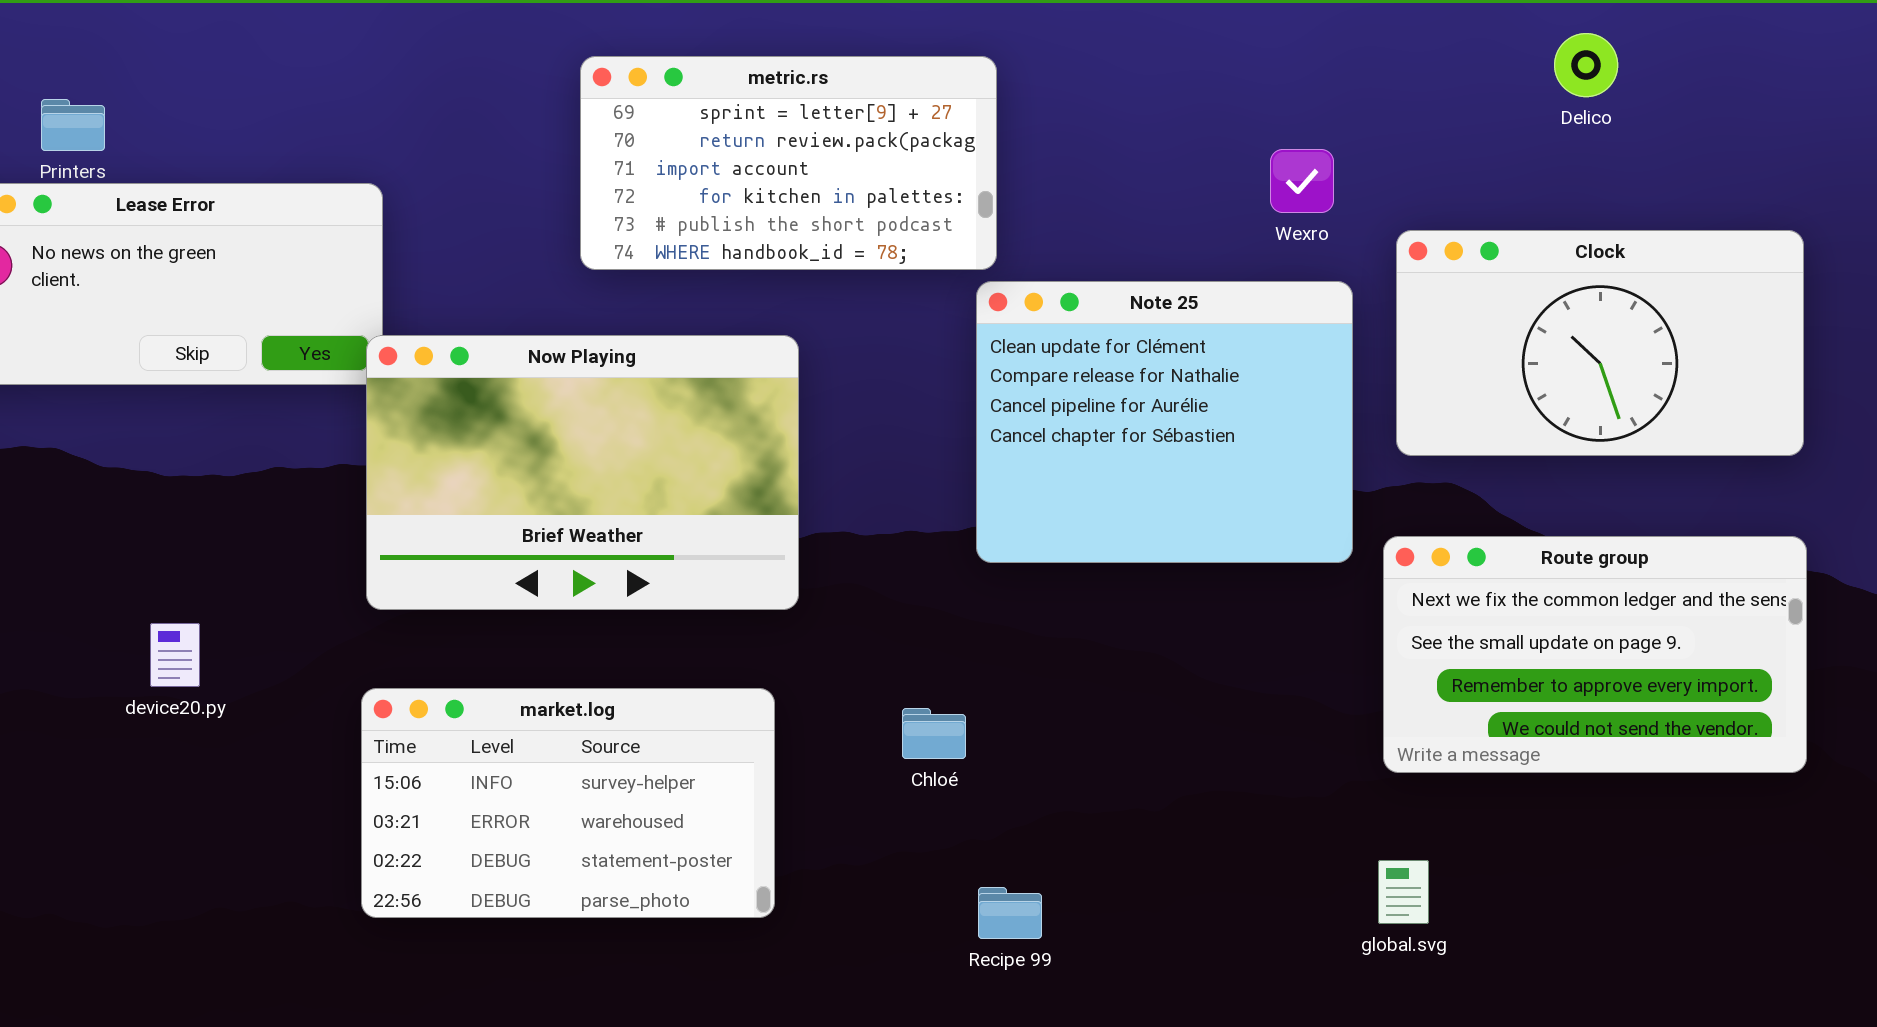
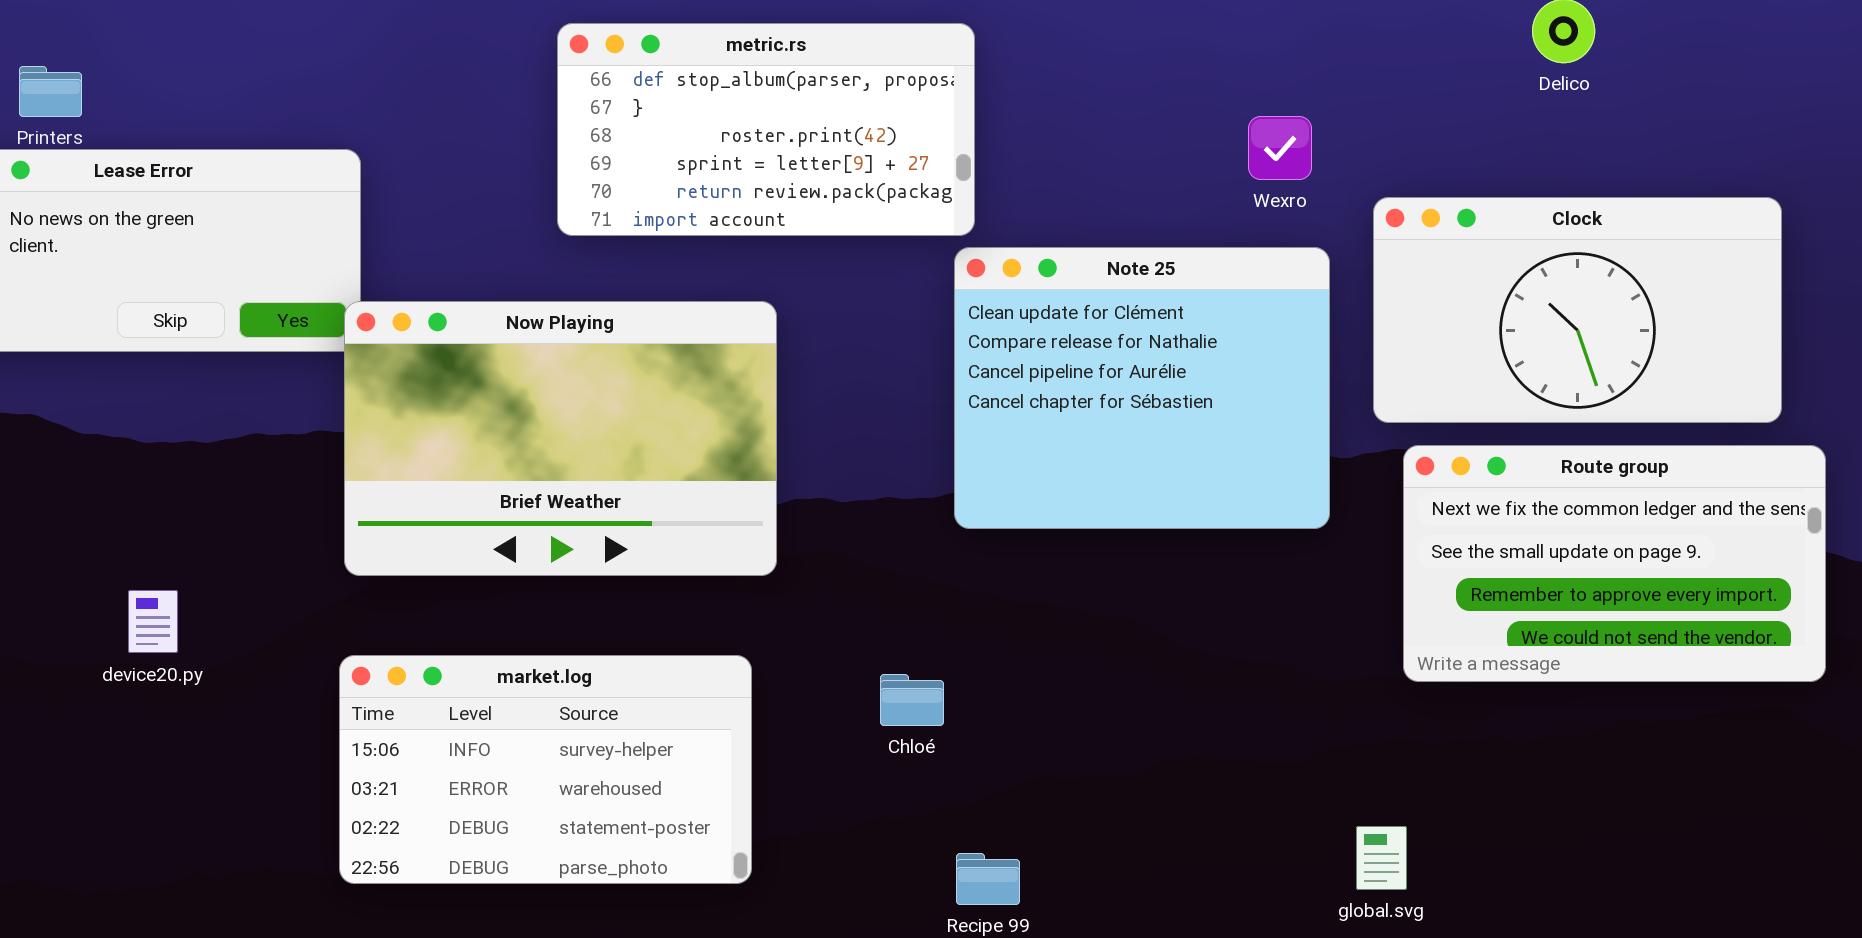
metric.rs: [580,56,997,270] -> [557,23,975,236], scrolled up 3 rows
Route group: [1383,536,1807,773] -> [1403,445,1826,682], moved

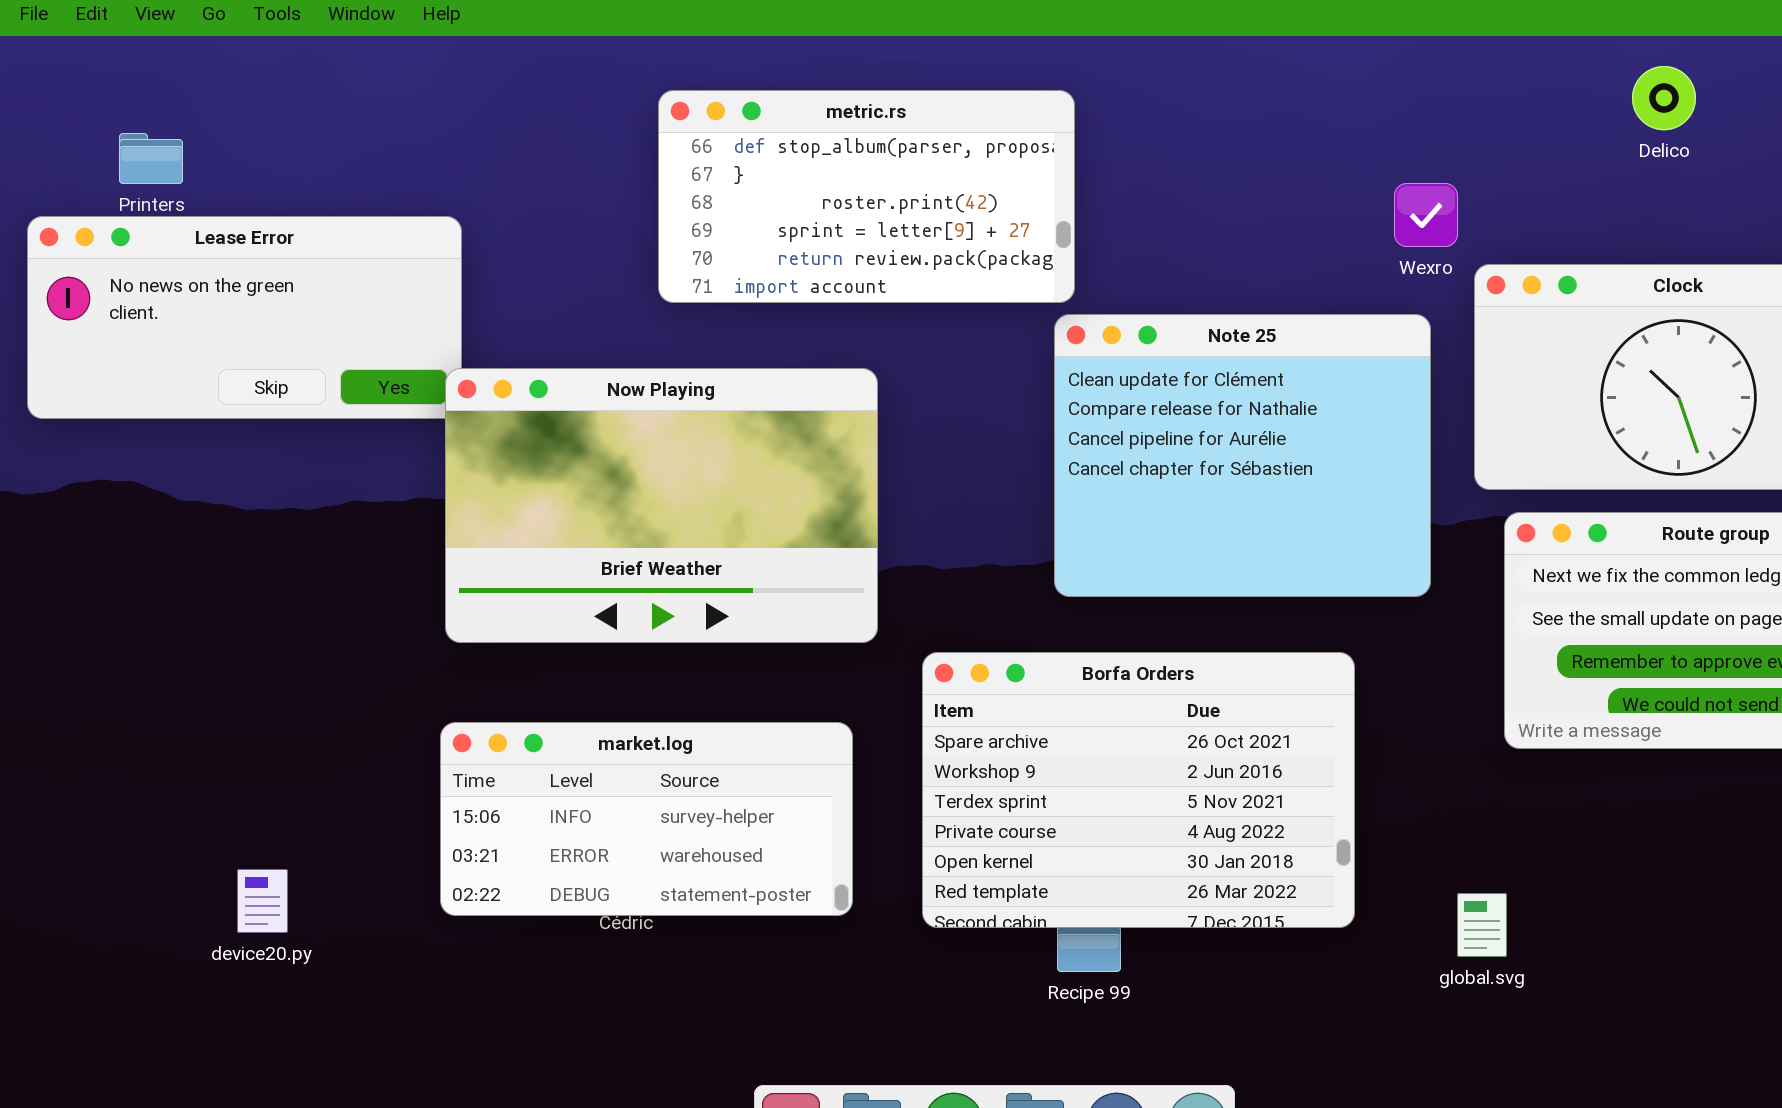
Wexro: [1248,116,1312,180] -> [1394,183,1458,247], moved
Borfa Orders: none -> [922,652,1355,928], opened
device20.py: [128,590,178,653] -> [237,869,288,933], moved
market.log: [339,655,752,884] -> [440,722,853,916], resized

